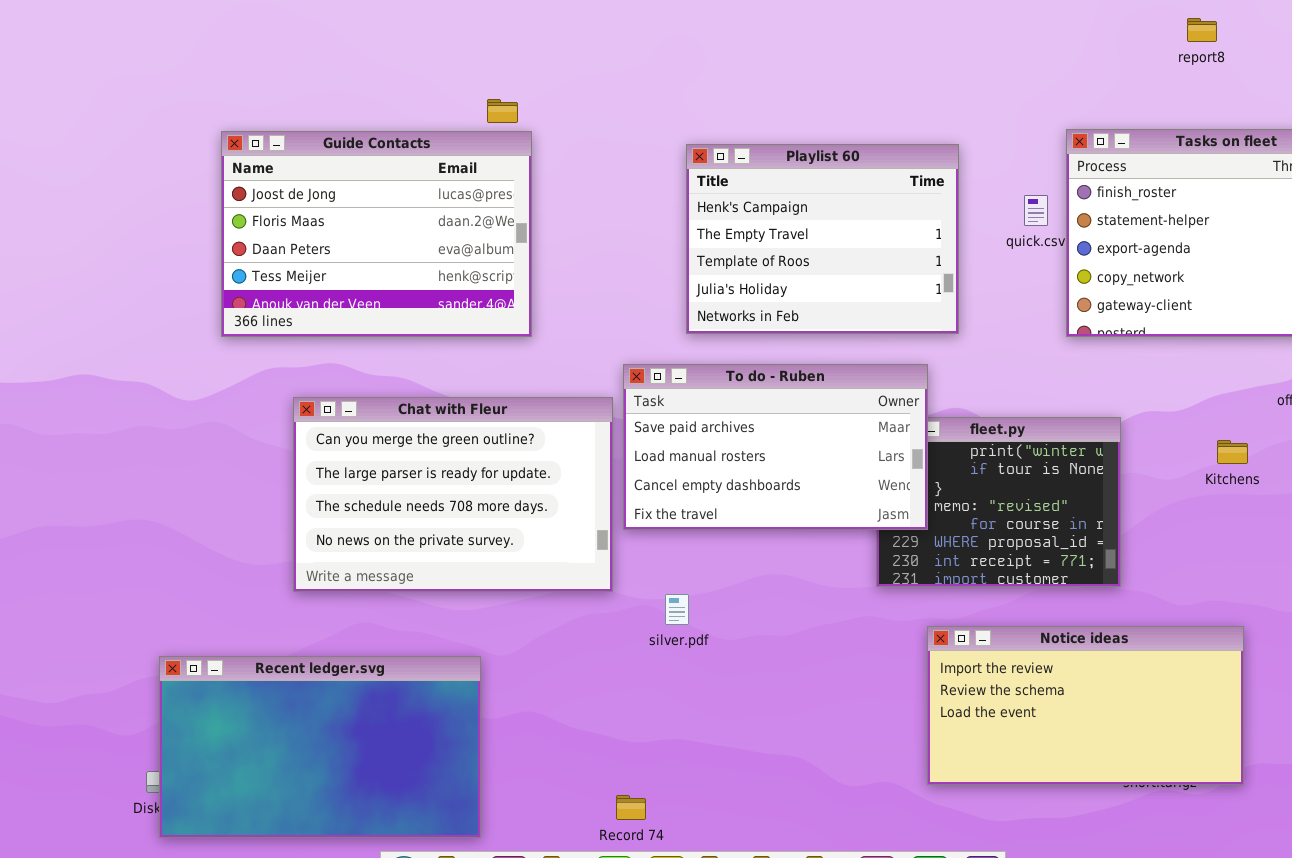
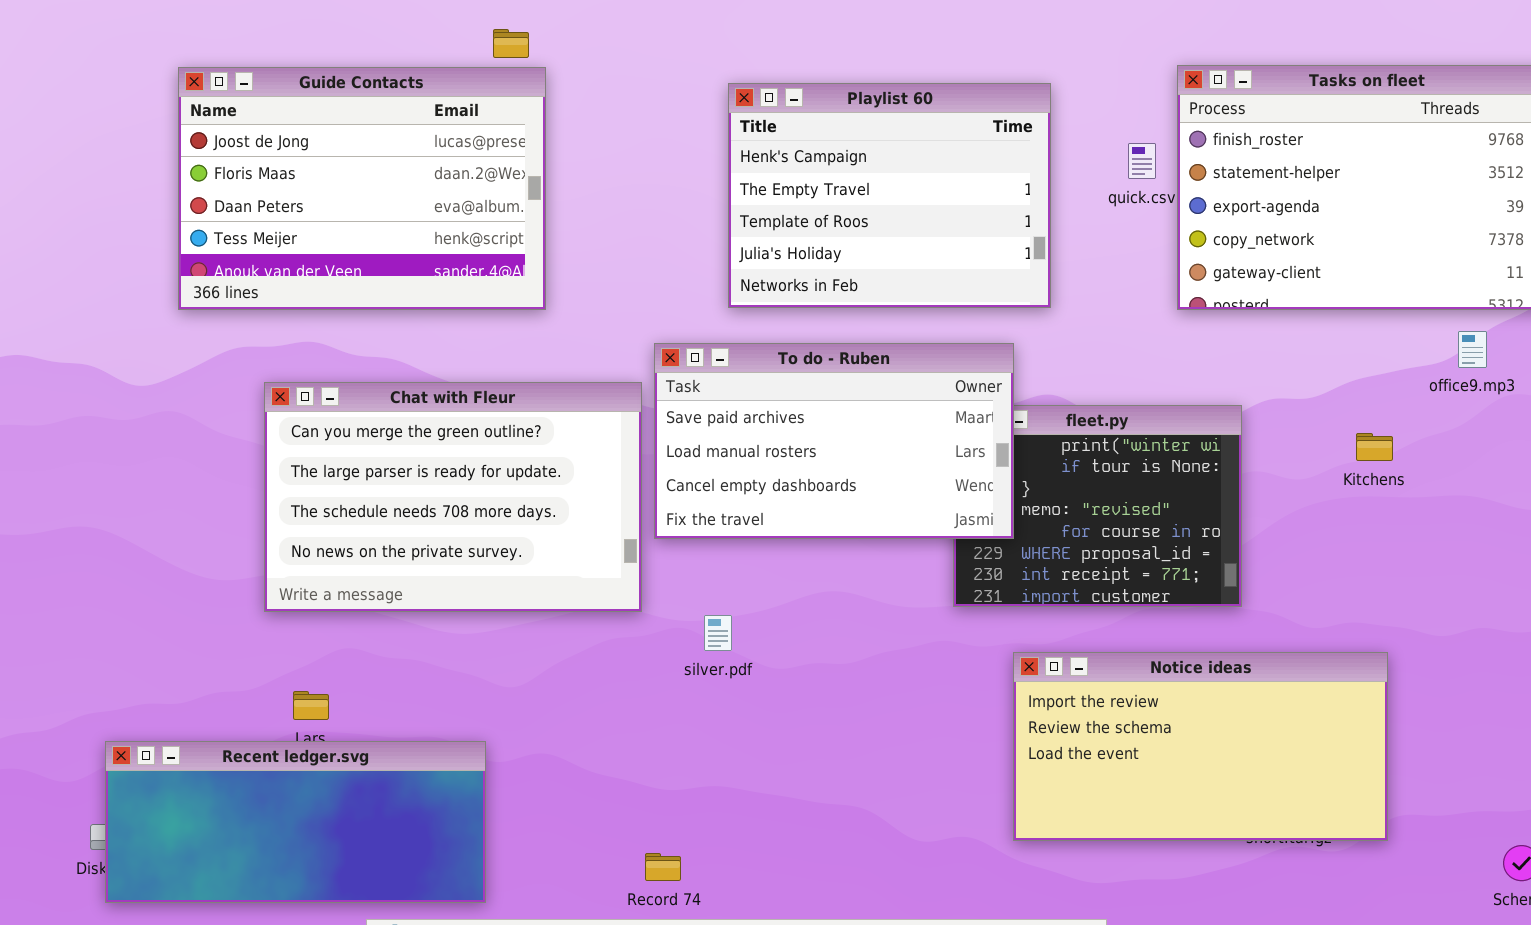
Recent ledger.svg: [159,656,481,838] -> [105,741,486,903], resized

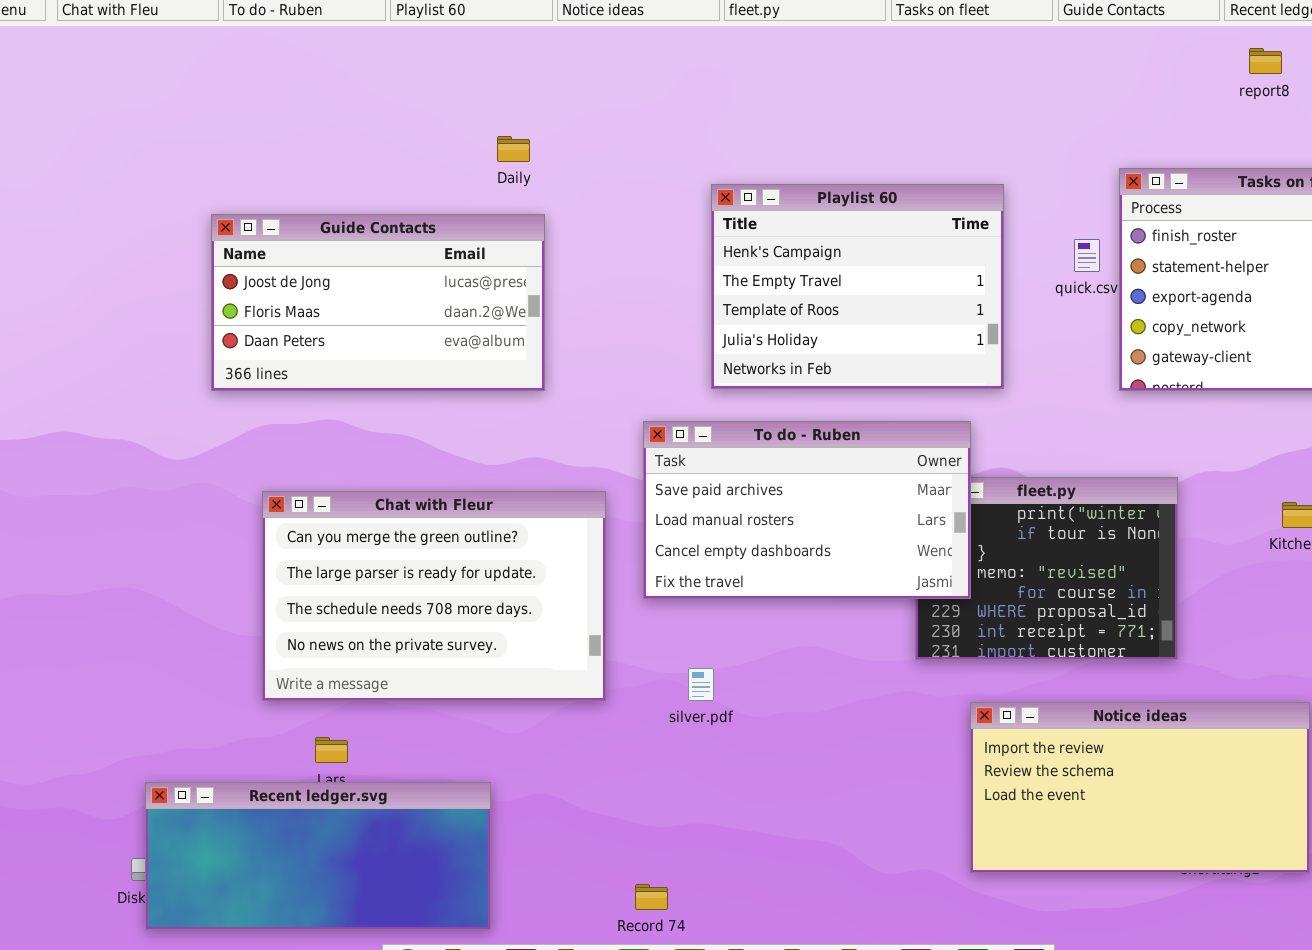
Guide Contacts: [178,67,546,310] -> [211,214,545,391], resized
Chat with Fleur: [264,382,642,612] -> [262,491,606,701], moved

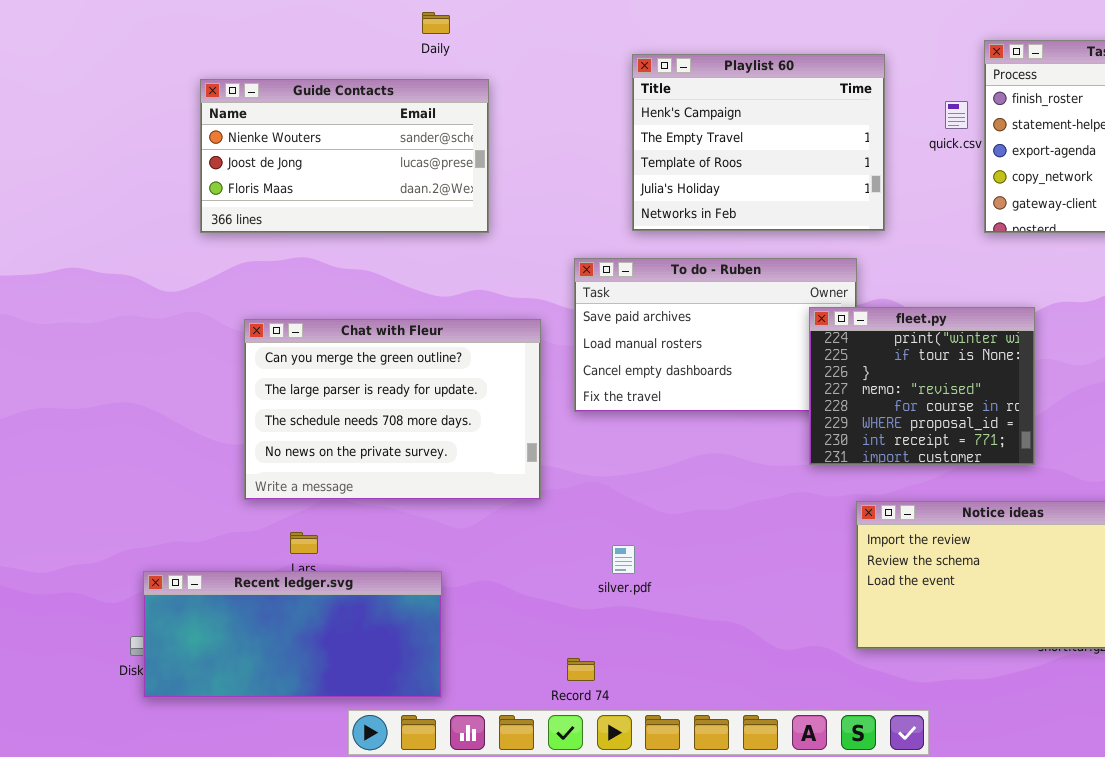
Daily: [497,136,530,162] -> [422,12,450,34], moved
Guide Contacts: [211,214,545,391] -> [200,79,489,233], scrolled up 1 row
fleet.py: [915,477,1178,660] -> [809,307,1035,465], raised
silver.pdf: [688,668,714,701] -> [612,545,635,574], moved

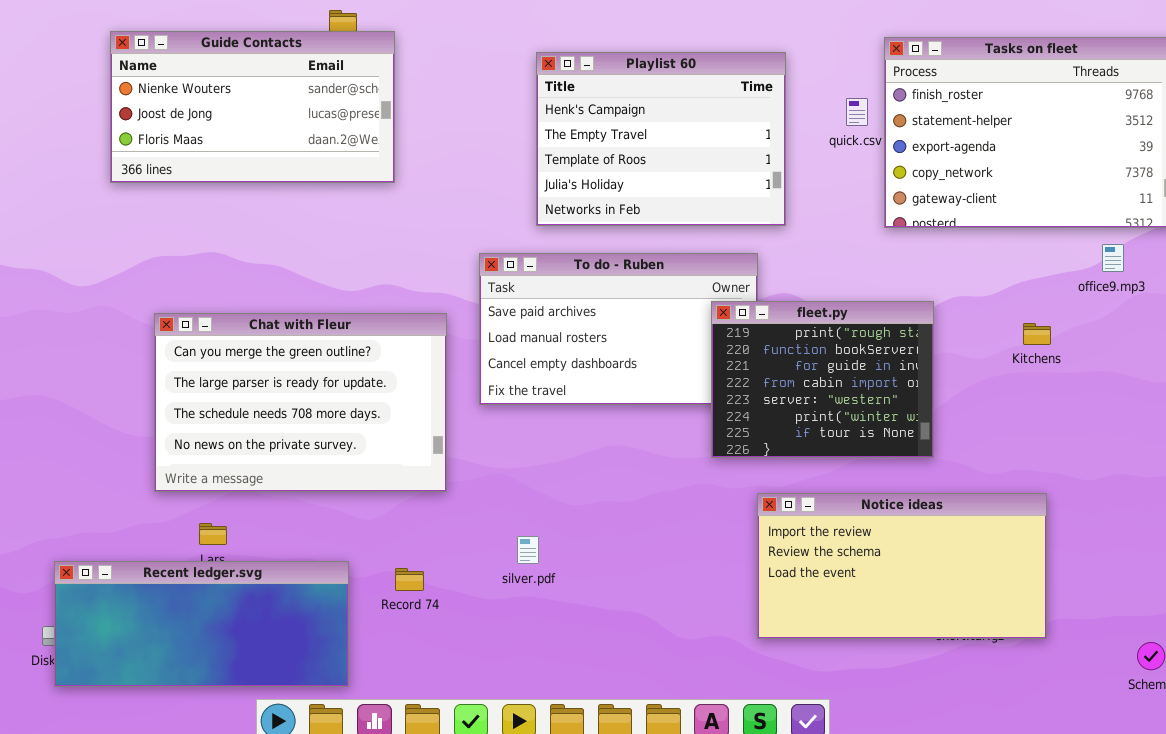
Guide Contacts: [200,79,489,233] -> [110,31,395,183], moved
fleet.py: [809,307,1035,465] -> [711,301,934,458], scrolled up 5 rows
Record 74: [567,658,595,681] -> [395,568,424,591], moved

